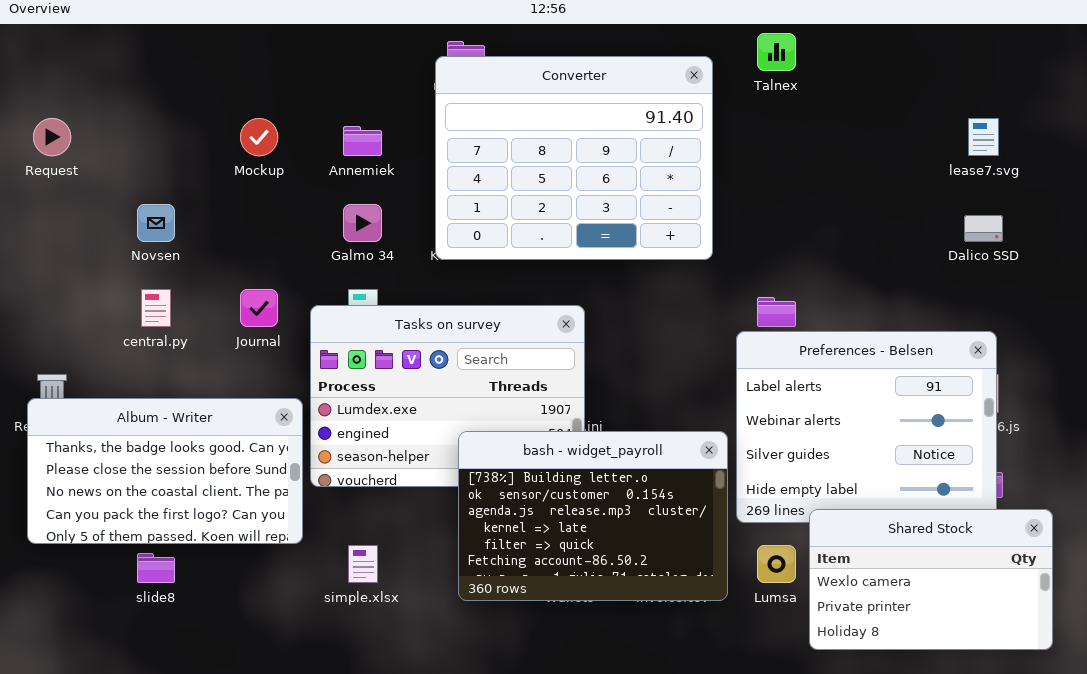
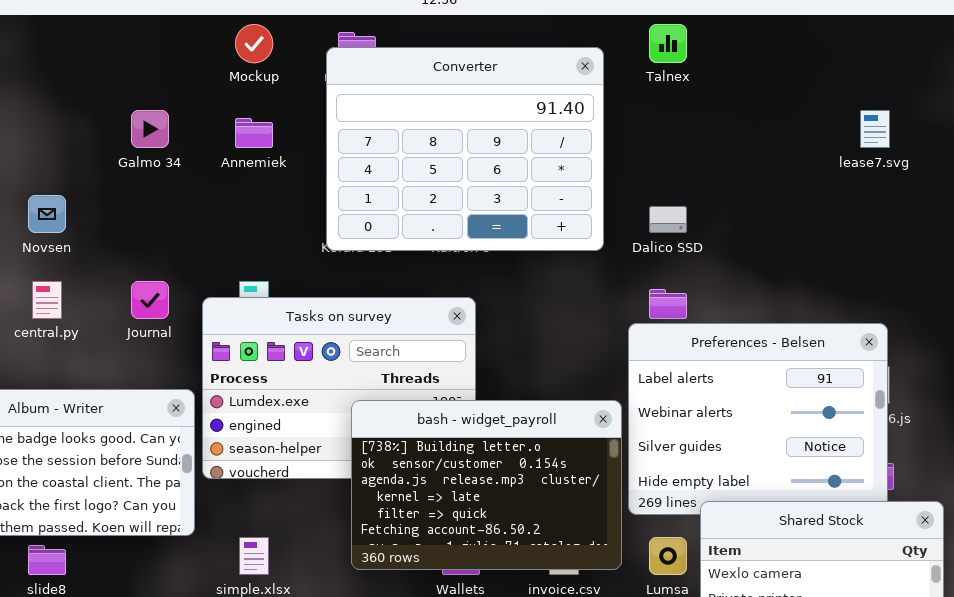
Mockup: [240,118,278,156] -> [235,24,273,63], moved
Galmo 34: [343,204,382,242] -> [131,110,169,148], moved
Dalico SSD: [964,215,1003,242] -> [649,206,687,233], moved
bash - widget_payroll: [458,431,728,601] -> [351,400,622,570], moved

